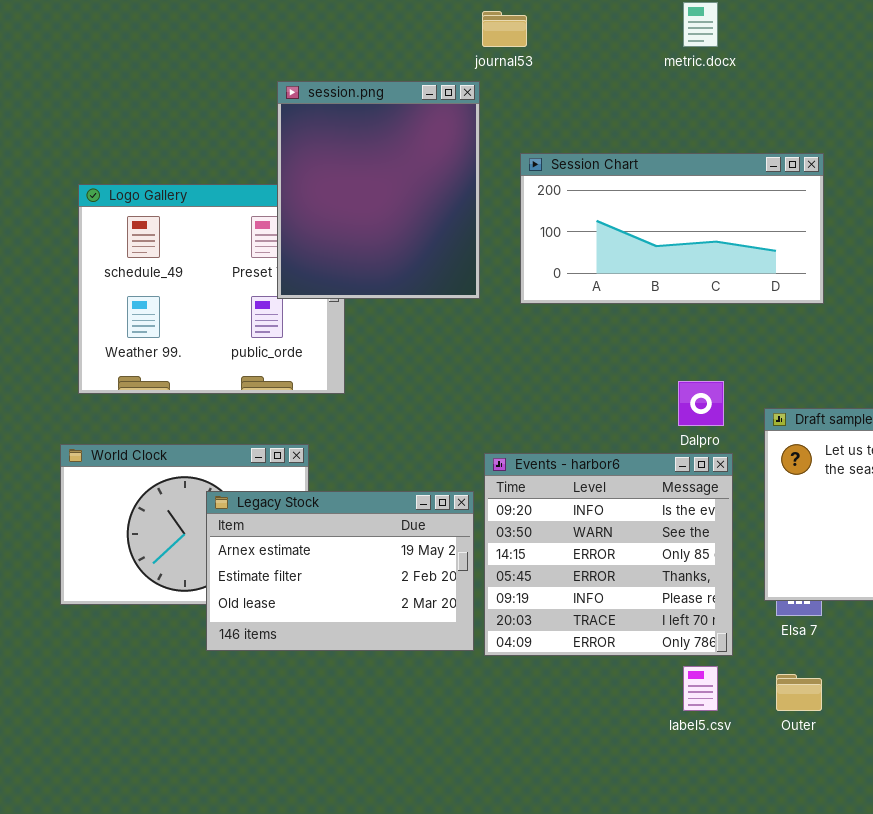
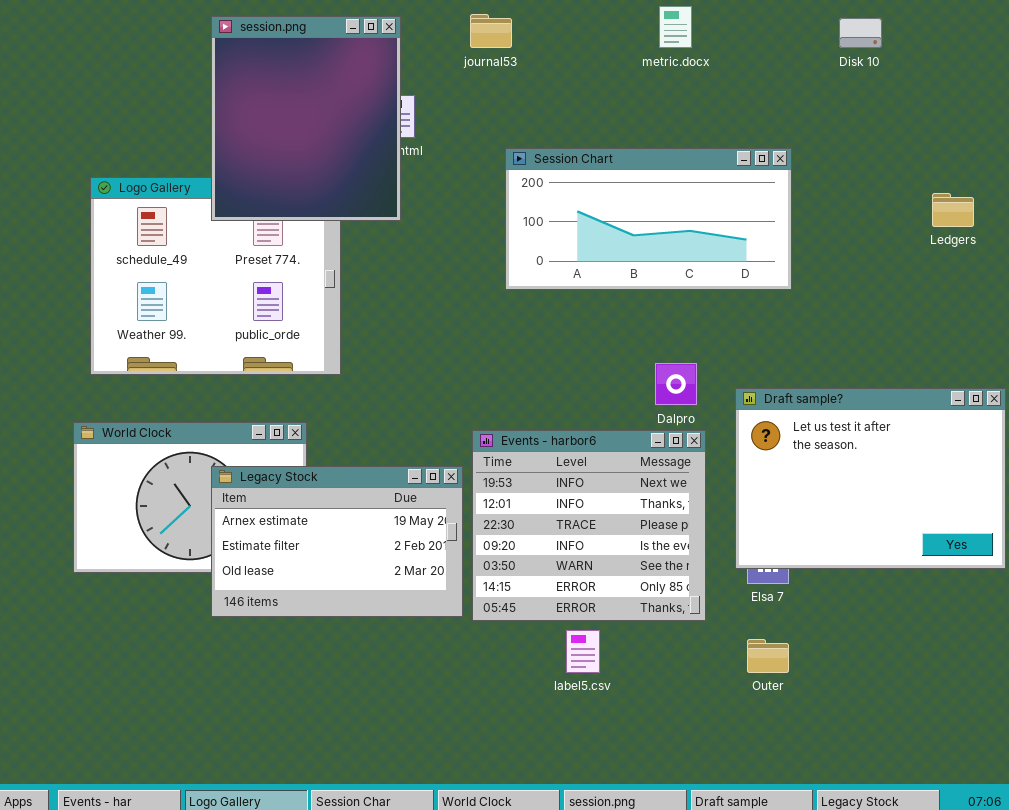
session.png: [277,81,480,299] -> [211,16,401,221], moved
Events - harbor6: [484,453,733,656] -> [472,430,706,621], scrolled up 3 rows
label5.csv: [683,666,718,711] -> [566,630,600,673], moved

